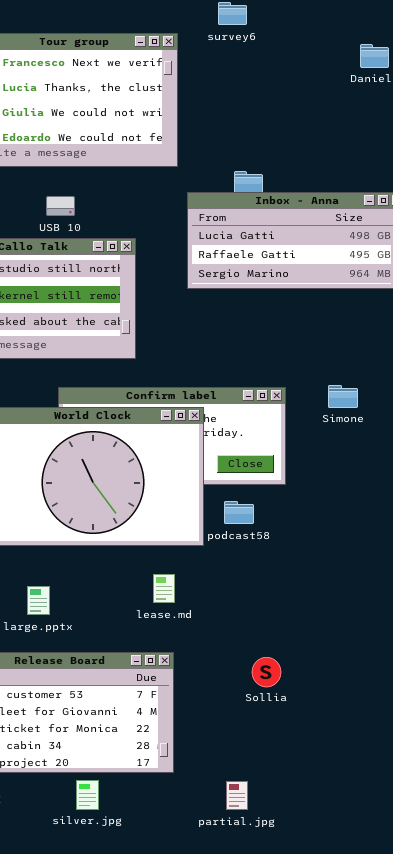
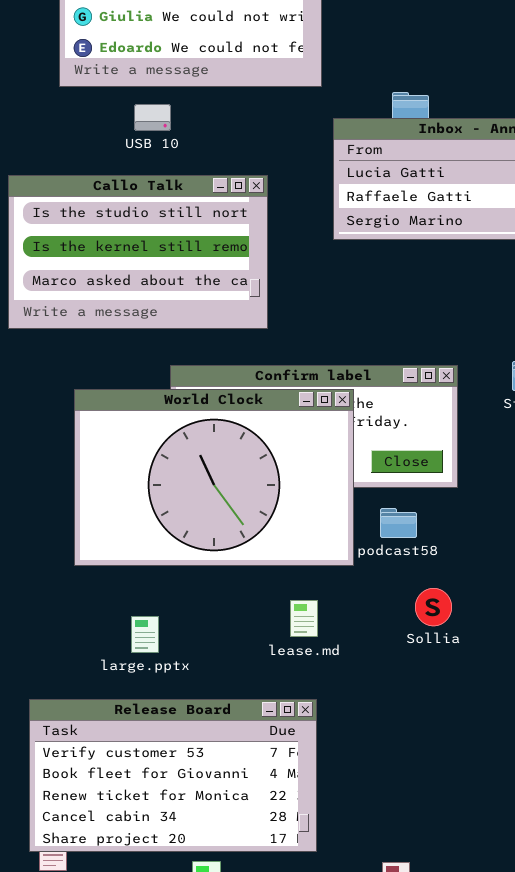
USB 10: [46,196,75,216] -> [134,104,171,131], moved
Sollia: [252,657,281,687] -> [415,588,452,626], moved

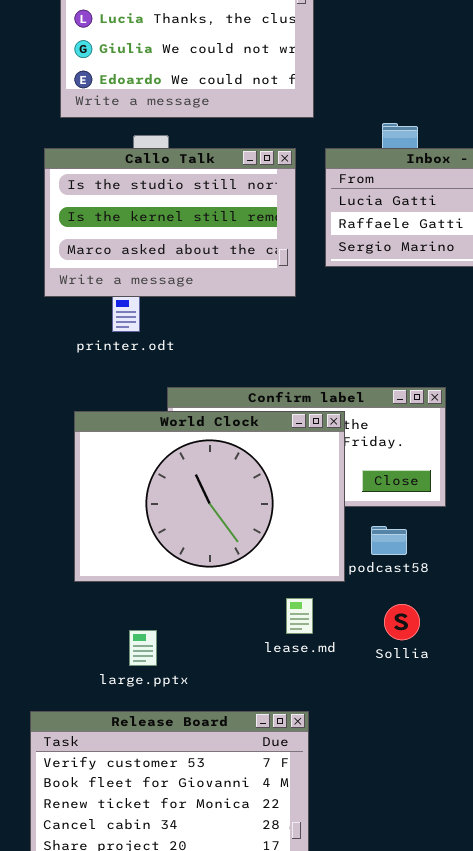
Callo Talk: [8,175,268,329] -> [44,148,296,297], moved
Sollia: [415,588,452,626] -> [384,604,420,640], moved
lease.md: [290,600,318,637] -> [286,598,313,634], moved

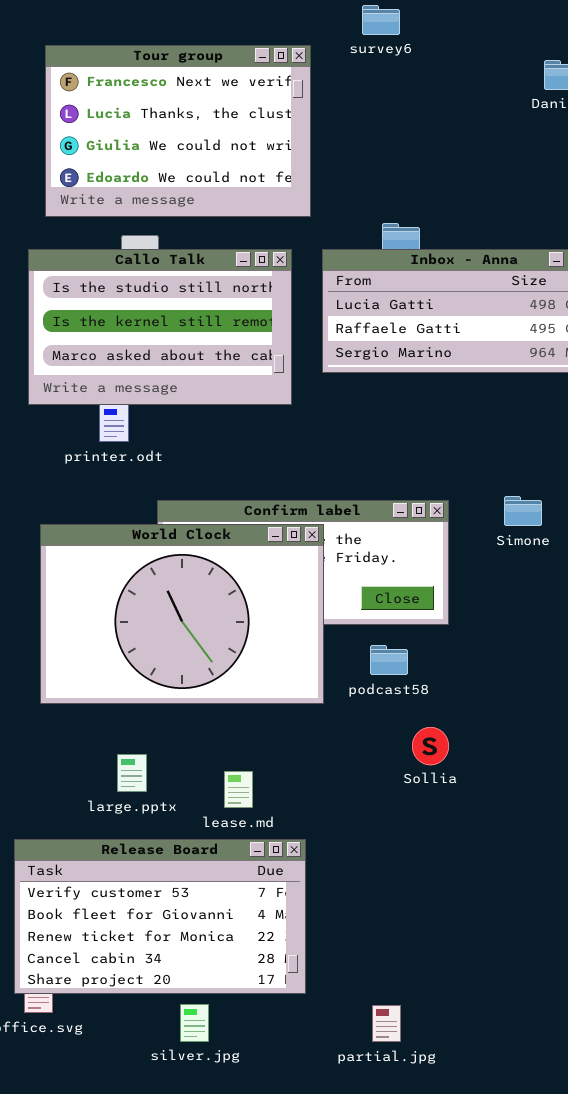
World Clock: [74,411,345,582] -> [40,524,324,704], moved
lease.md: [286,598,313,634] -> [224,771,253,808], moved
Sollia: [384,604,420,640] -> [412,727,449,765], moved

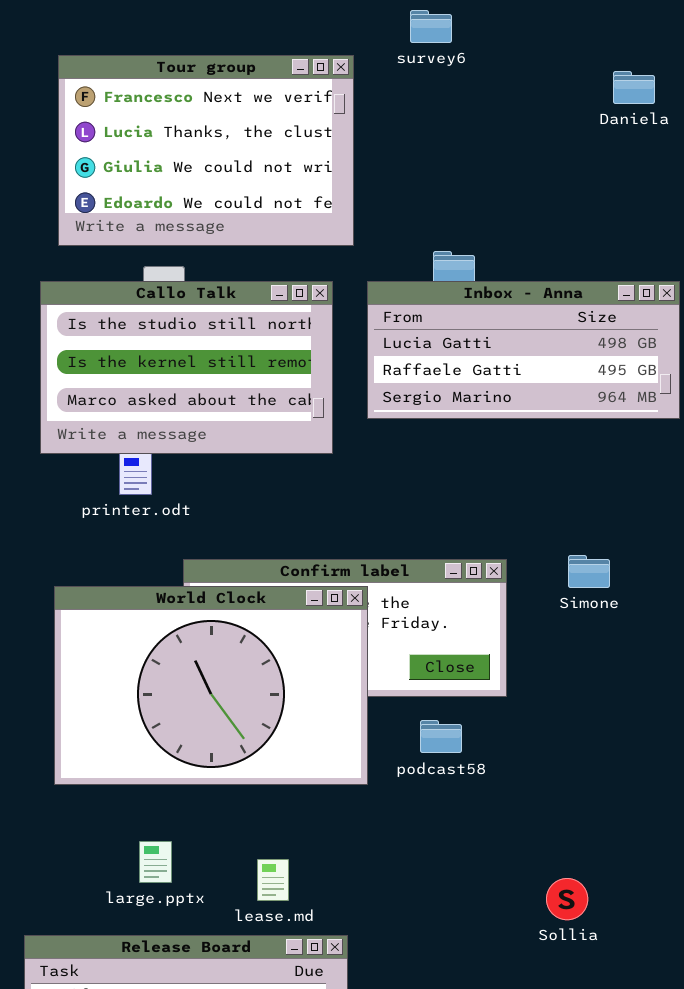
Sollia: [412,727,449,765] -> [546,878,588,920], moved

